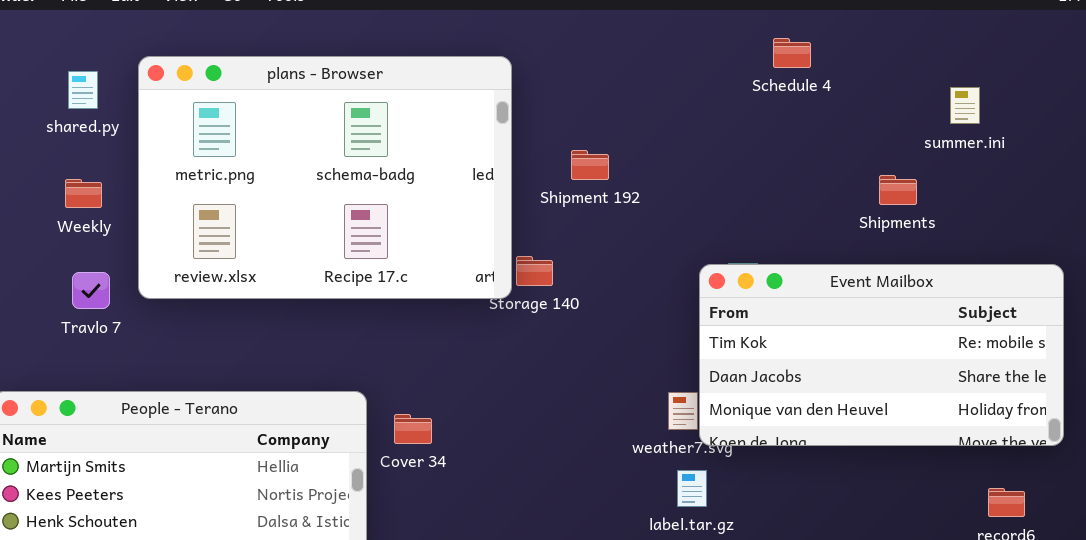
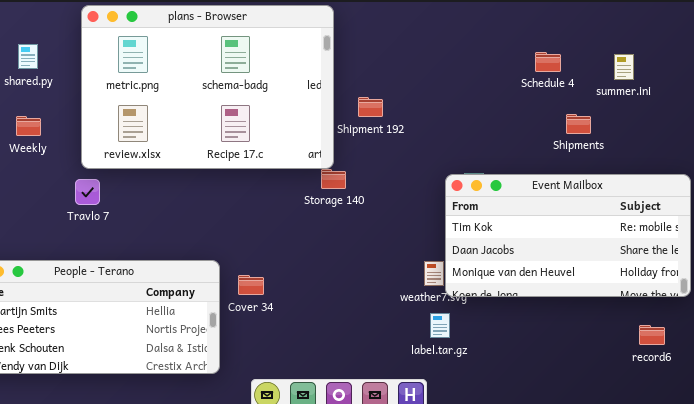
Schedule 4: [773,38,811,68] -> [535,52,561,72], moved
plans - Browser: [138,56,512,299] -> [81,5,334,169], moved
Travlo 7: [72,272,110,309] -> [75,179,100,205], moved

